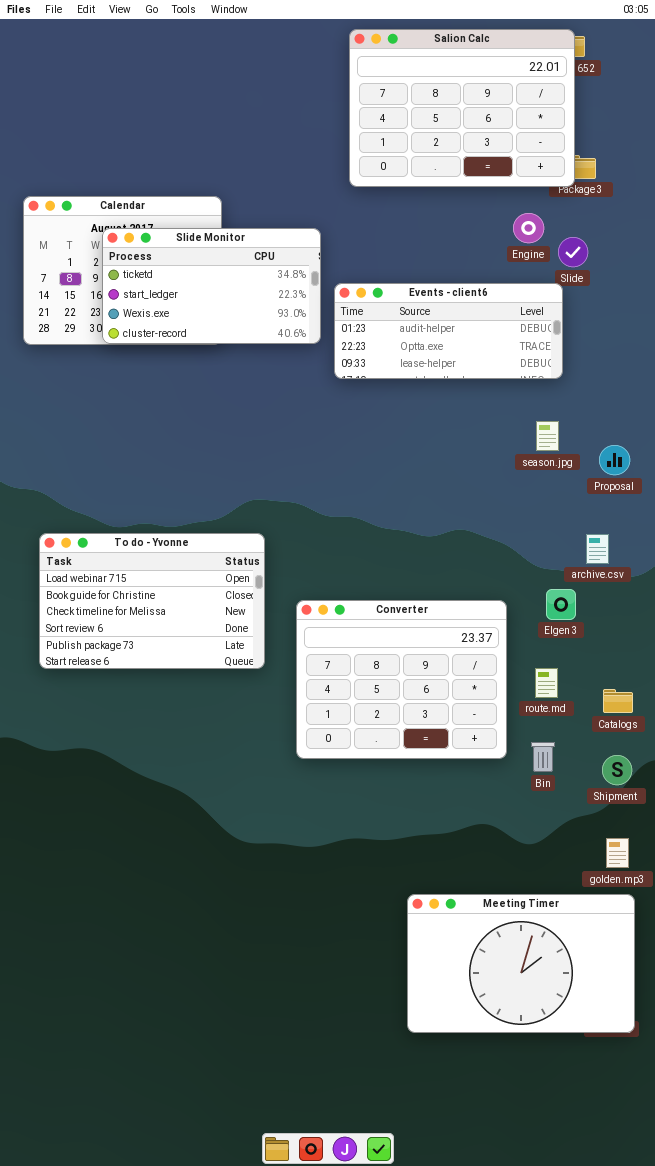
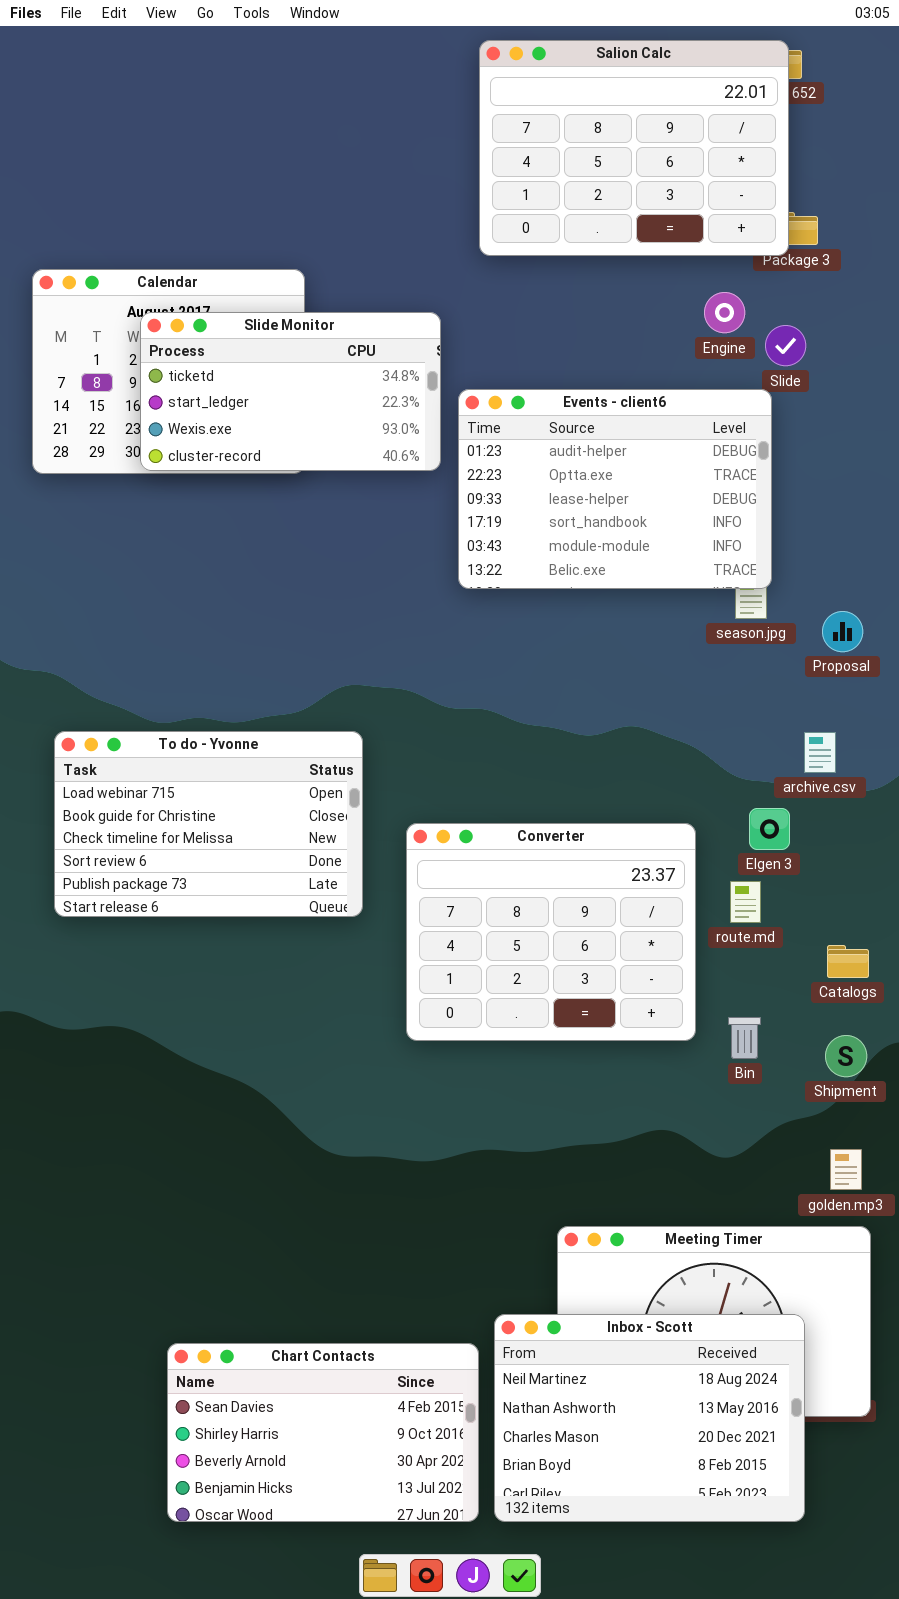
Events - client6: [334,283,563,379] -> [458,389,772,589], resized
route.md: [535,668,558,698] -> [730,881,761,923], moved
Inbox - Scott: none -> [494,1314,805,1522], opened
Chart Contacts: none -> [167,1343,479,1522], opened

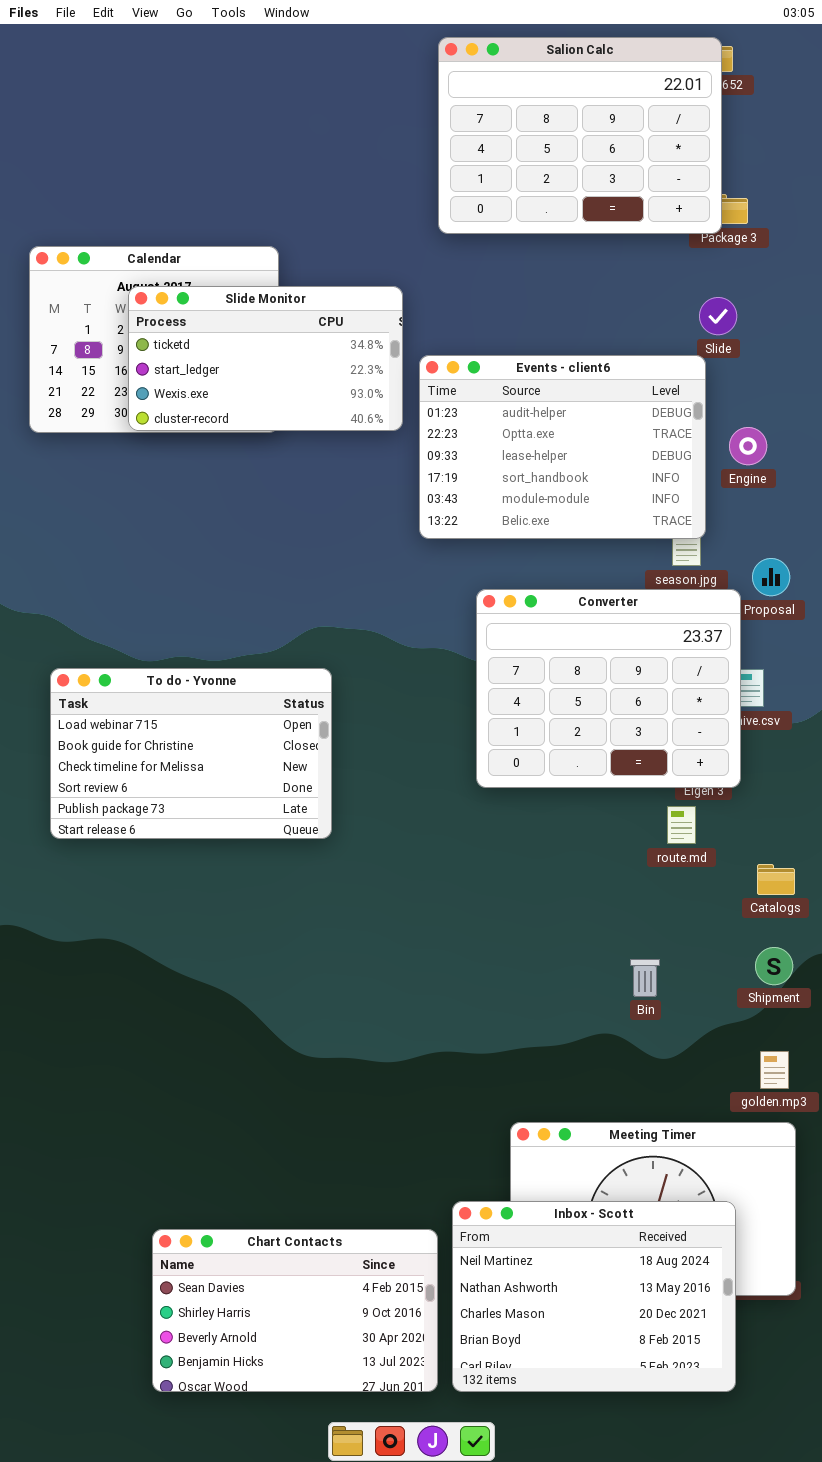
Engine: [704,292,745,333] -> [729,427,767,465], moved
Converter: [406,823,696,1041] -> [476,589,741,788], moved
Bin: [728,1017,761,1059] -> [630,959,660,997], moved

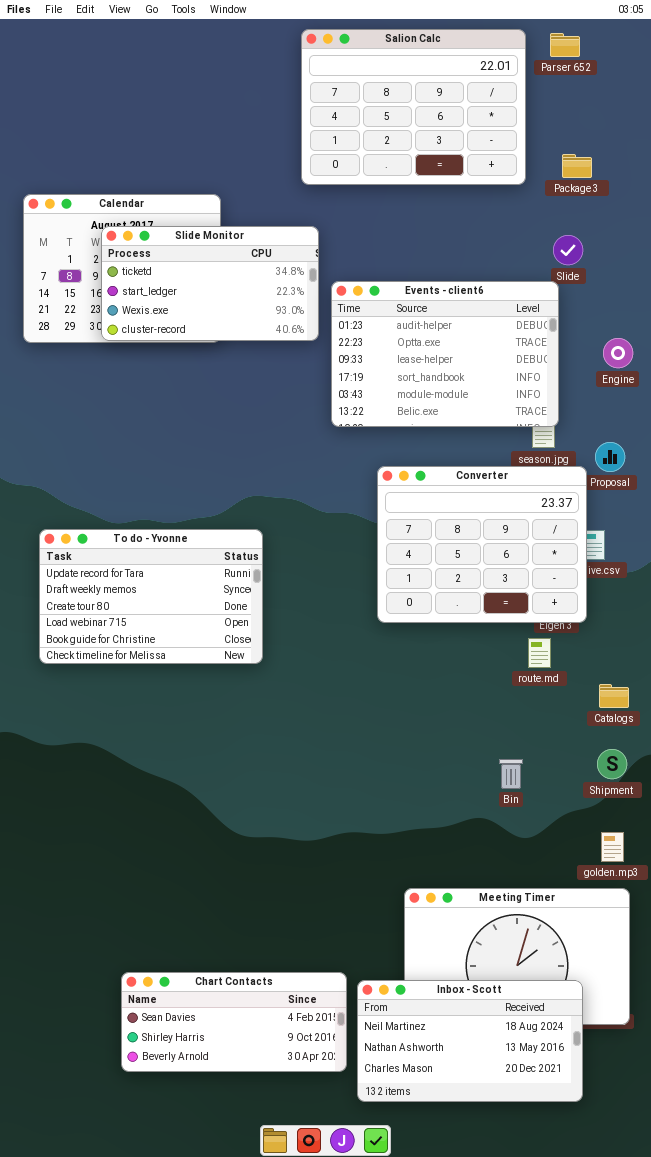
Salion Calc: [438,37,722,234] -> [301,29,526,185], moved
Engine: [729,427,767,465] -> [603,338,633,368], moved
To do - Yvonne: [50,668,332,839] -> [39,529,263,664], scrolled up 3 rows
Inbox - Scott: [452,1201,736,1392] -> [357,980,583,1102], resized
Chart Contacts: [152,1229,438,1392] -> [121,972,347,1072], resized

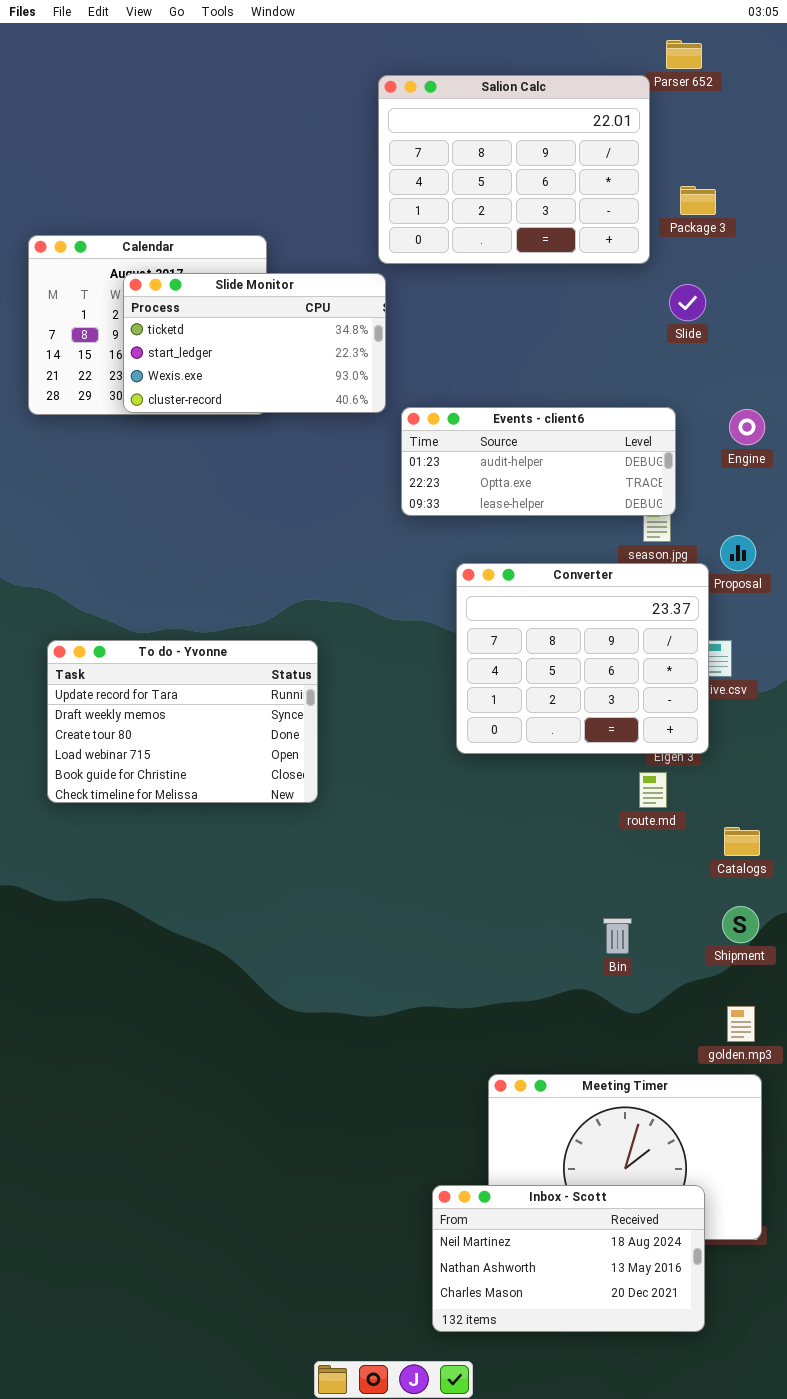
Salion Calc: [301,29,526,185] -> [378,75,650,264], moved
Events - client6: [331,281,559,427] -> [401,407,676,516], resized
Chart Contacts: [121,972,347,1072] -> none, closed

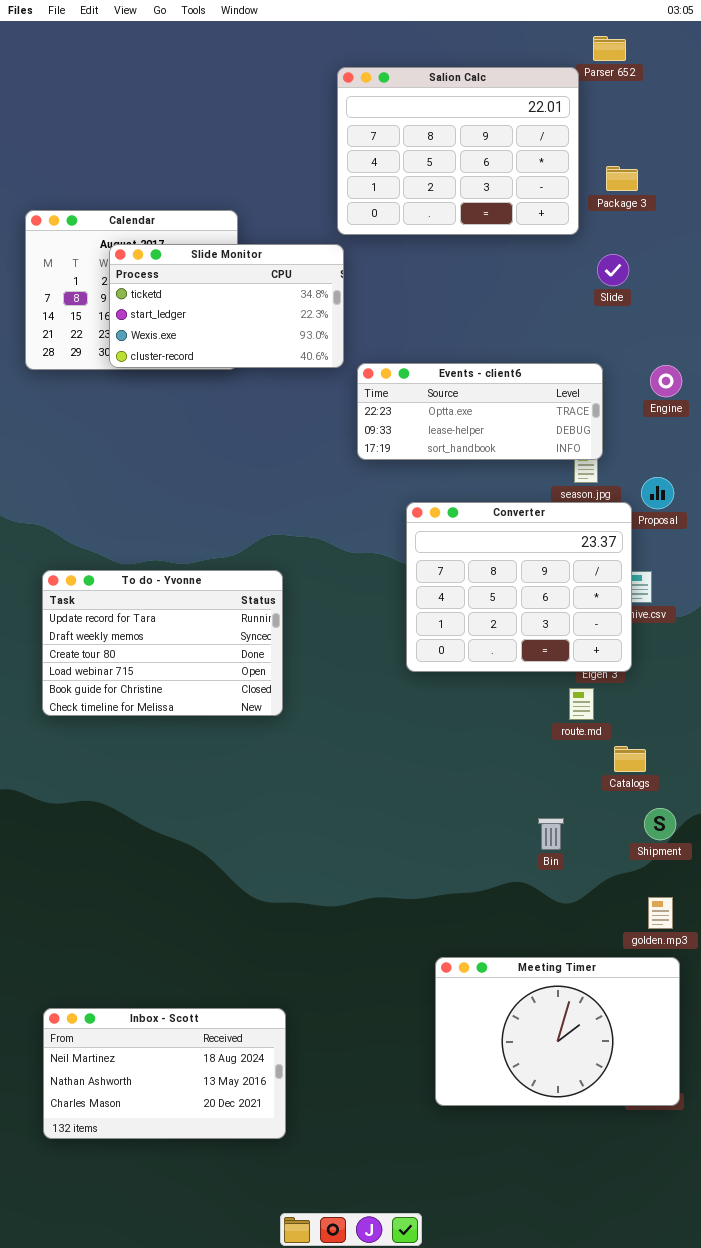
Events - client6: [401,407,676,516] -> [357,363,603,460], scrolled down 1 row
Catalogs: [724,827,760,856] -> [614,746,646,772], moved
Inbox - Scott: [432,1185,705,1332] -> [43,1008,286,1139], moved

